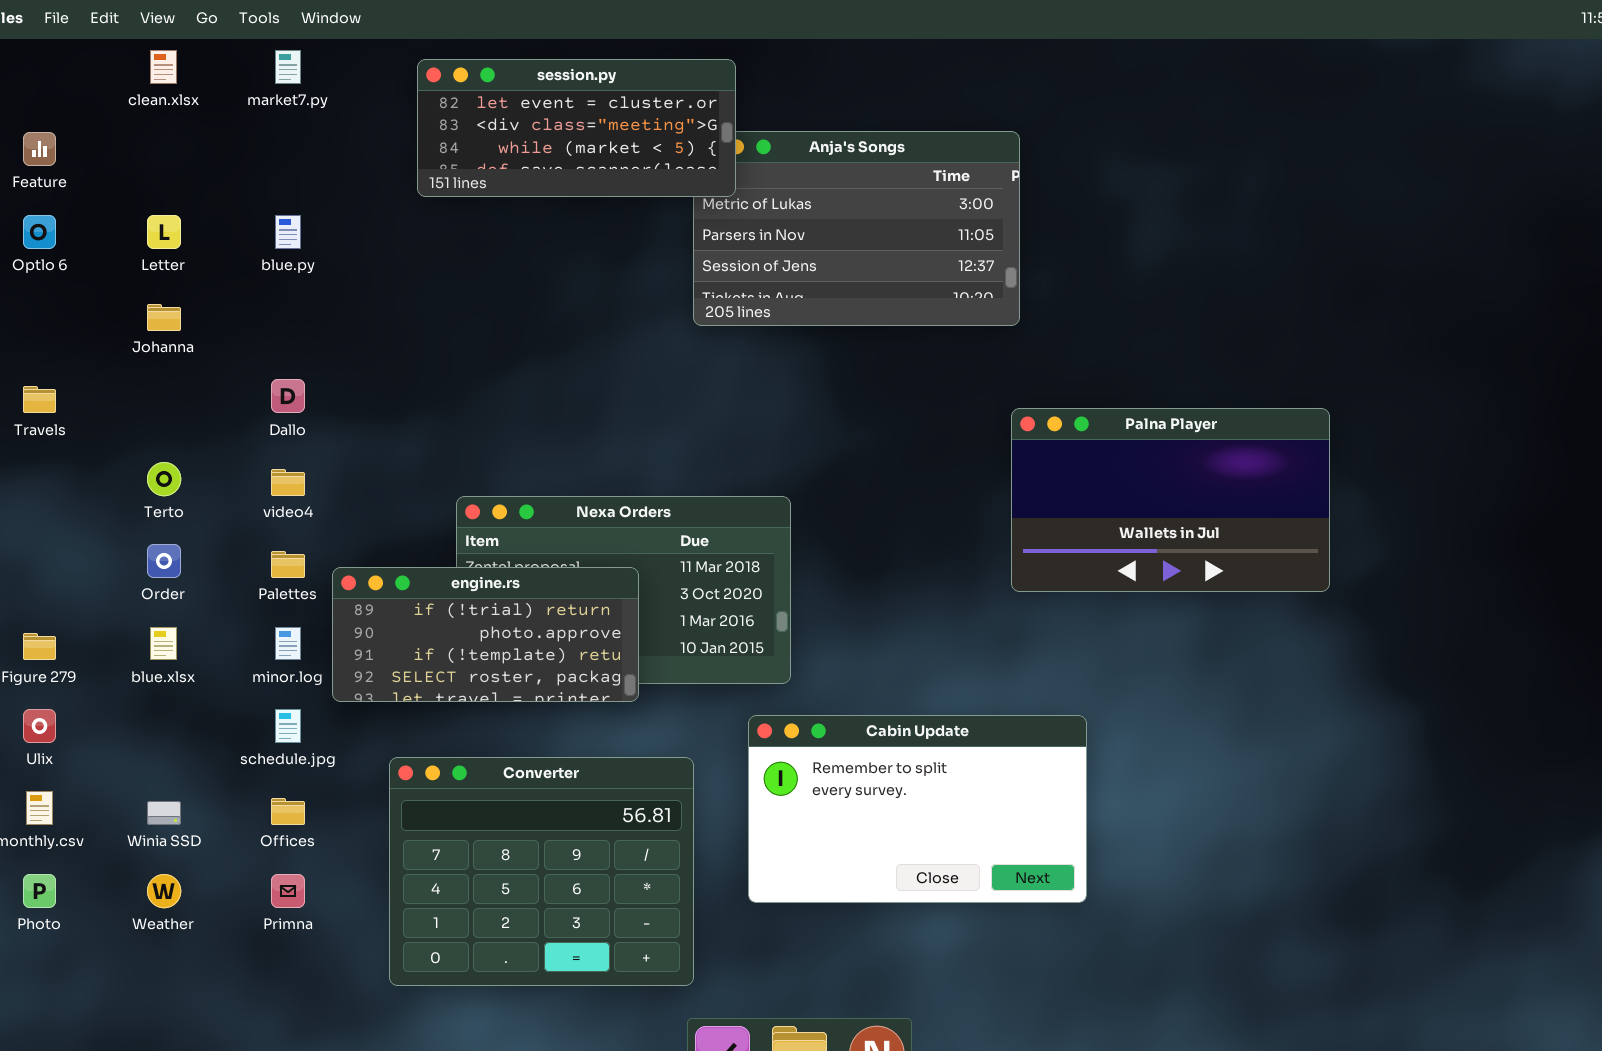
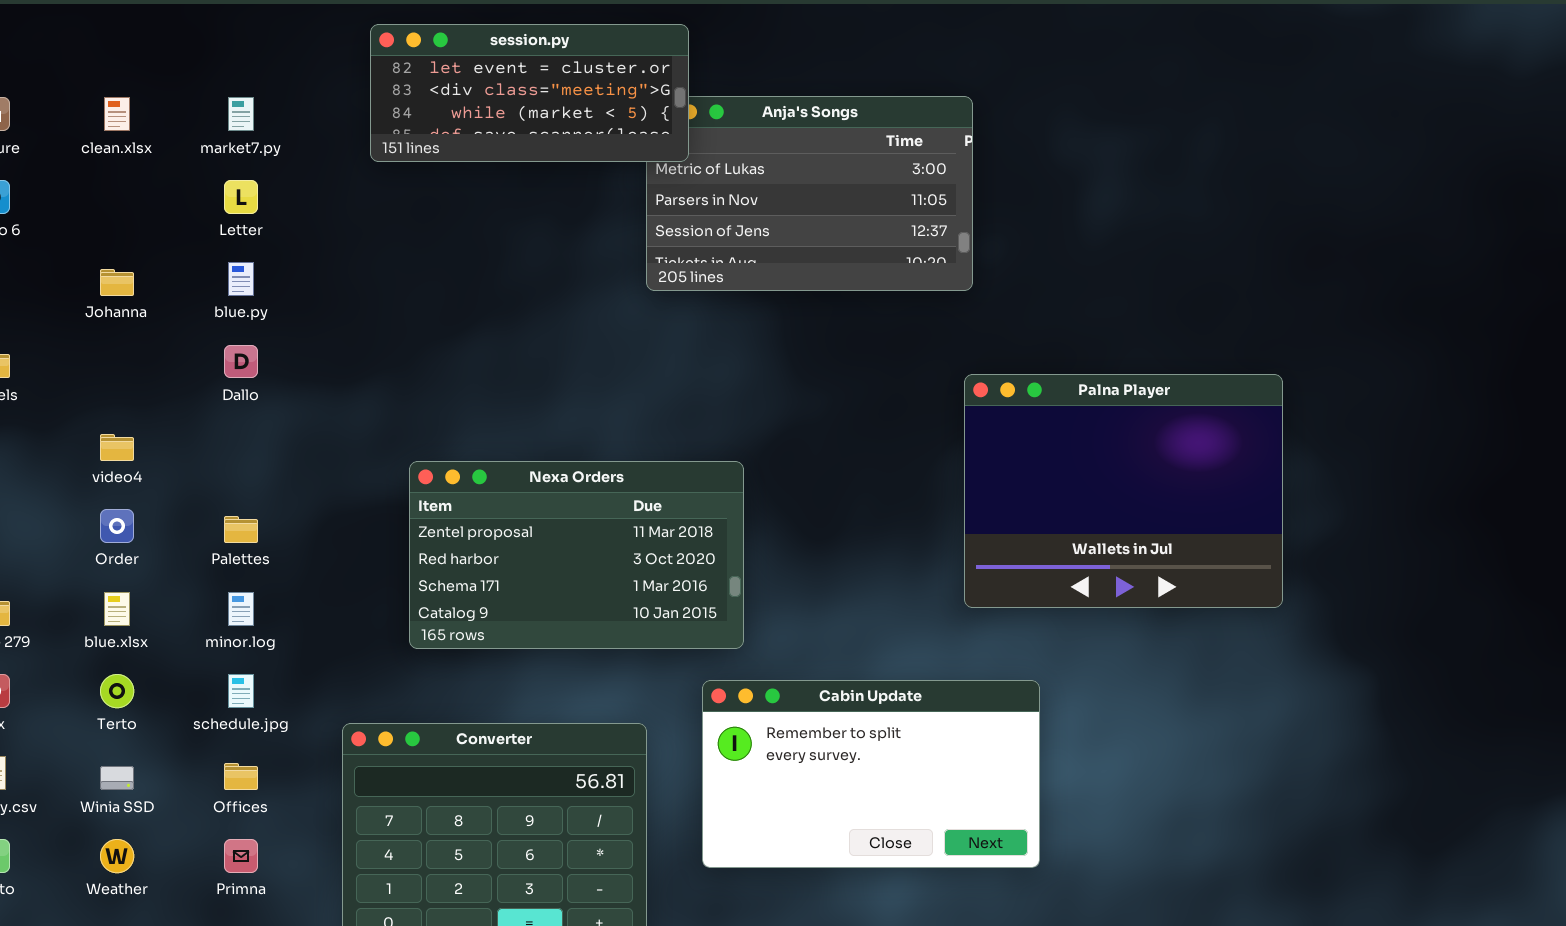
clean.xlsx: [150,50,177,84] -> [104,97,130,131], moved
market7.py: [275,50,301,84] -> [228,97,254,131], moved
Letter: [147,215,181,249] -> [224,180,258,214], moved
blue.py: [275,215,301,249] -> [228,262,254,296], moved
Palna Player: [1011,408,1330,592] -> [964,374,1283,608], resized
Terto: [147,462,181,496] -> [100,674,134,708], moved
video4: [271,469,305,496] -> [100,434,134,461], moved
engine.rs: [332,567,639,702] -> none, closed

